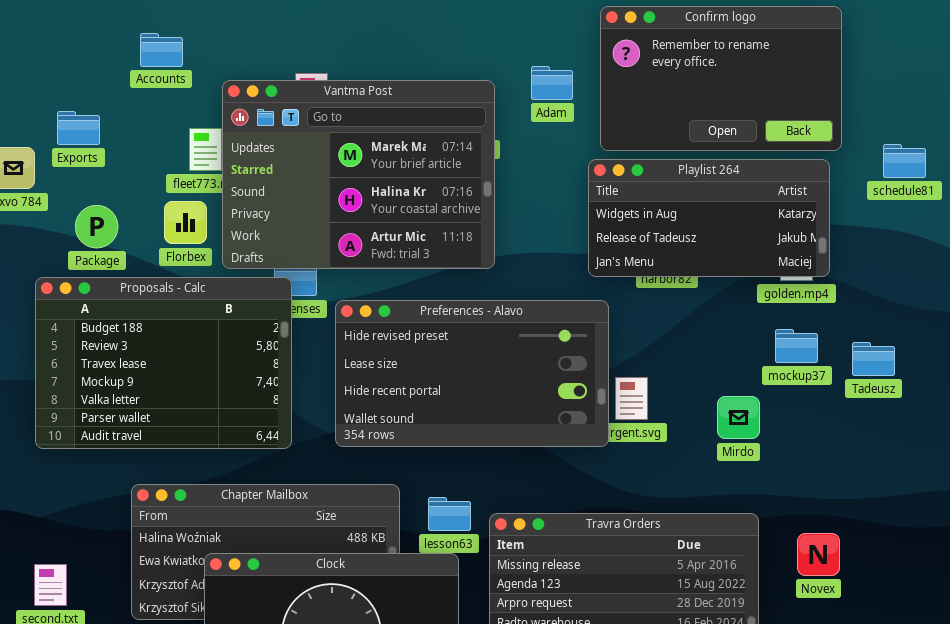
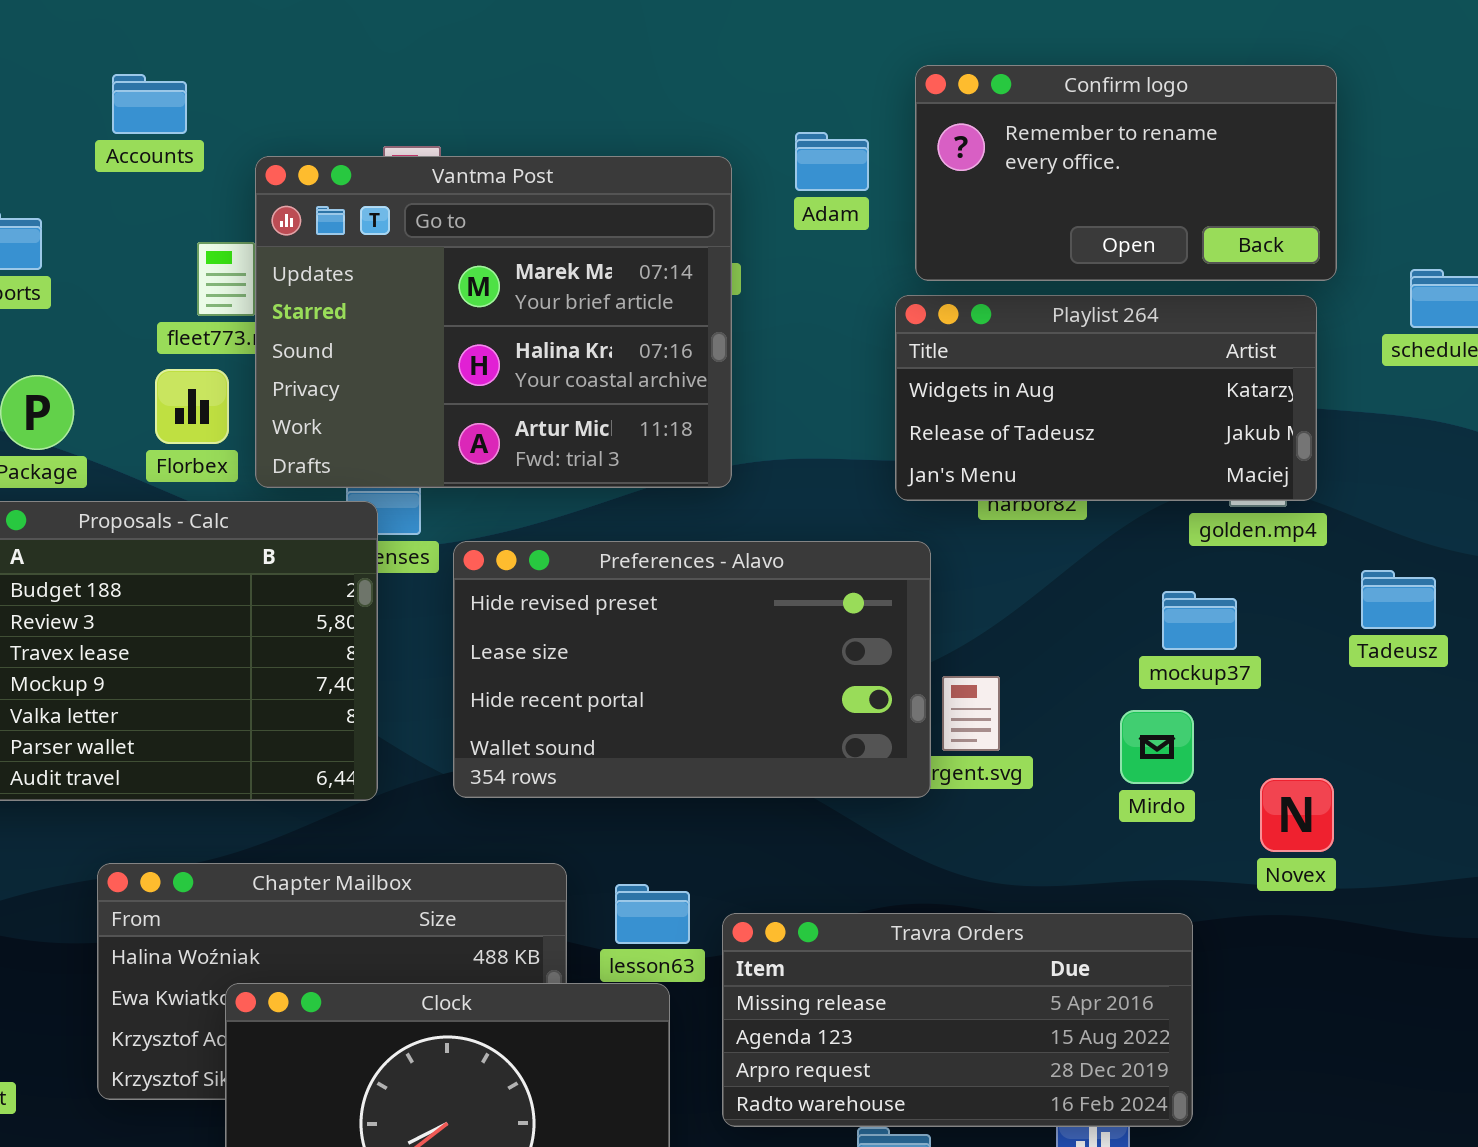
Confirm logo: [600,6,842,151] -> [915,65,1337,281], resized
mockup37: [775,329,818,363] -> [1162,591,1237,650], moved
Tadeusz: [852,342,895,376] -> [1361,570,1436,629], moved
Novex: [797,533,840,576] -> [1260,778,1334,852], moved

